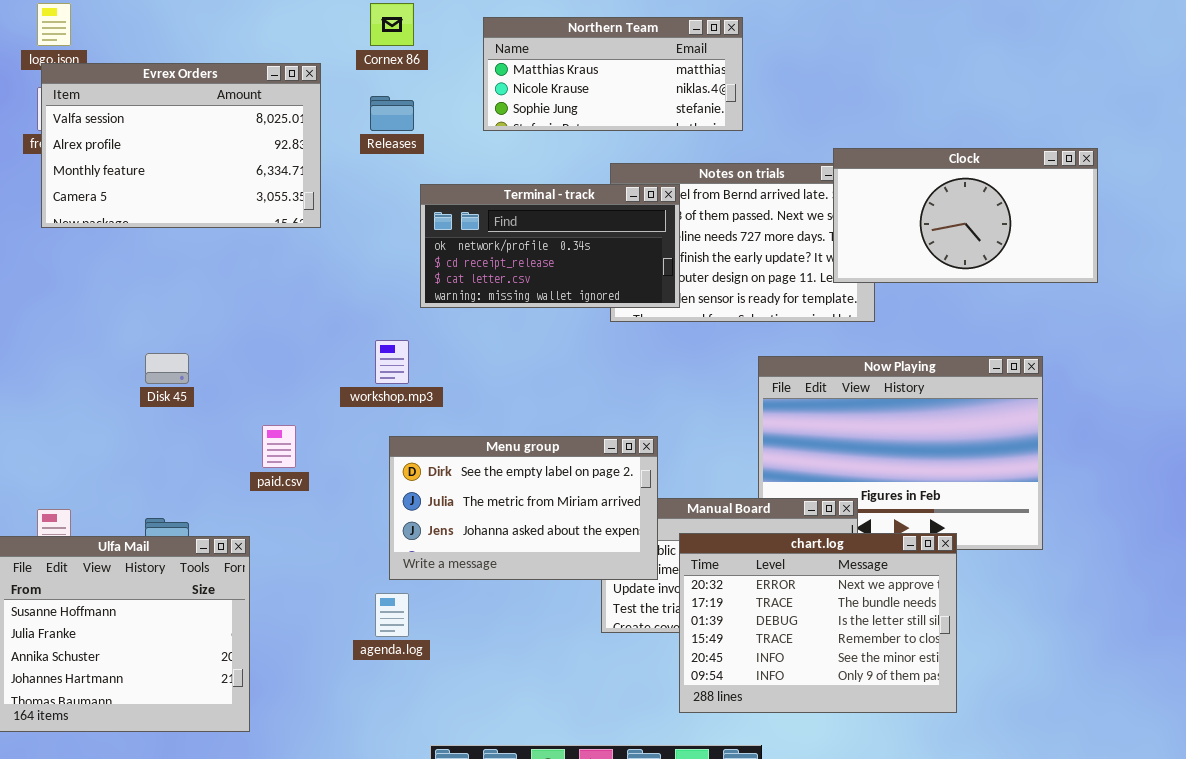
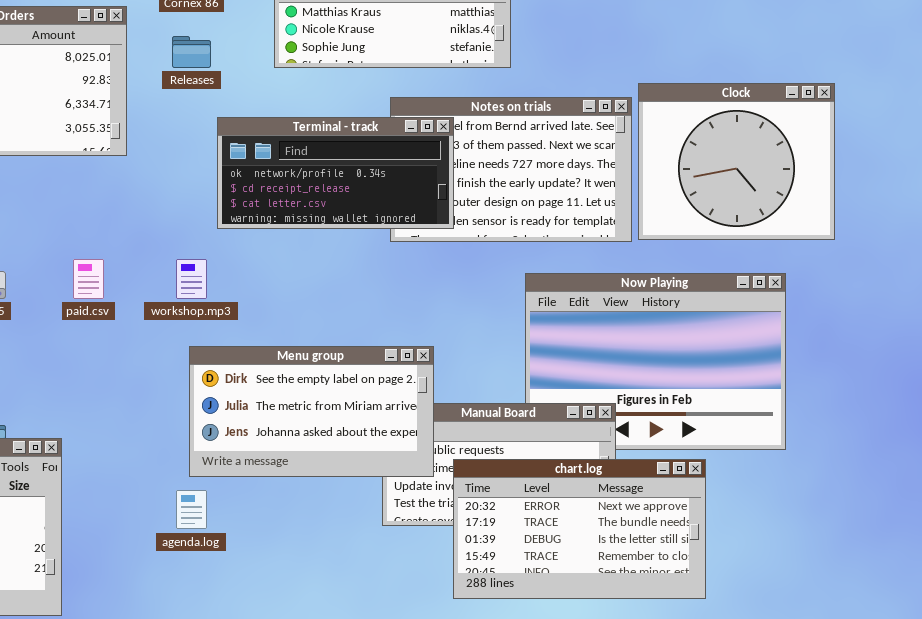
Clock: [833,148,1098,283] -> [638,83,835,240], resized
paid.csv: [262,425,296,468] -> [73,259,104,299], moved
chart.log: [679,533,957,713] -> [453,459,706,599], resized

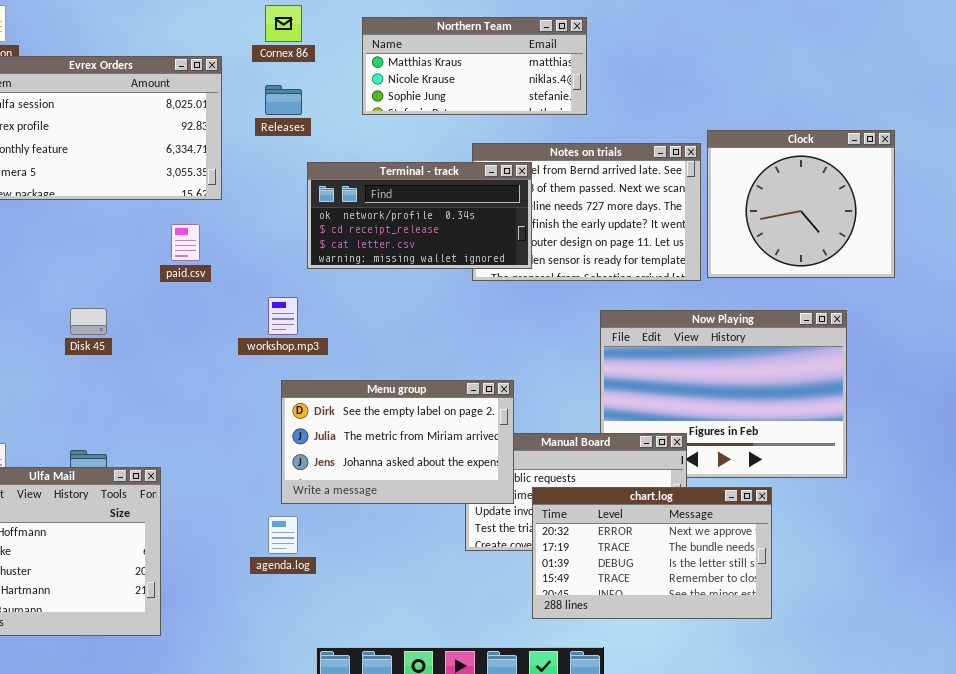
paid.csv: [73,259,104,299] -> [171,224,200,261], moved

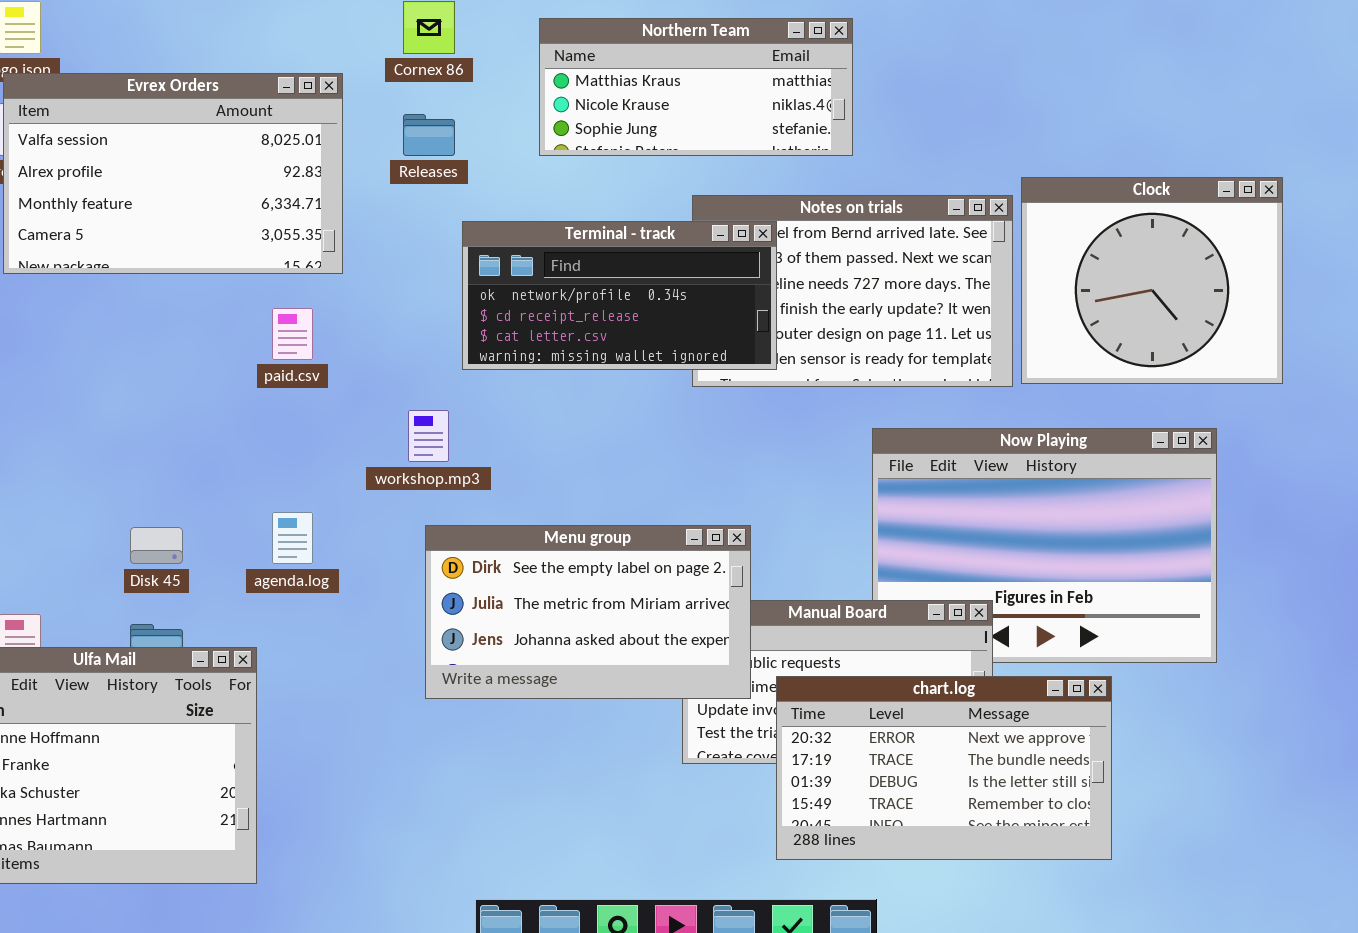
Disk 45: [70,308,107,335] -> [130,527,183,564], moved
agenda.log: [268,516,298,554] -> [272,512,313,564], moved

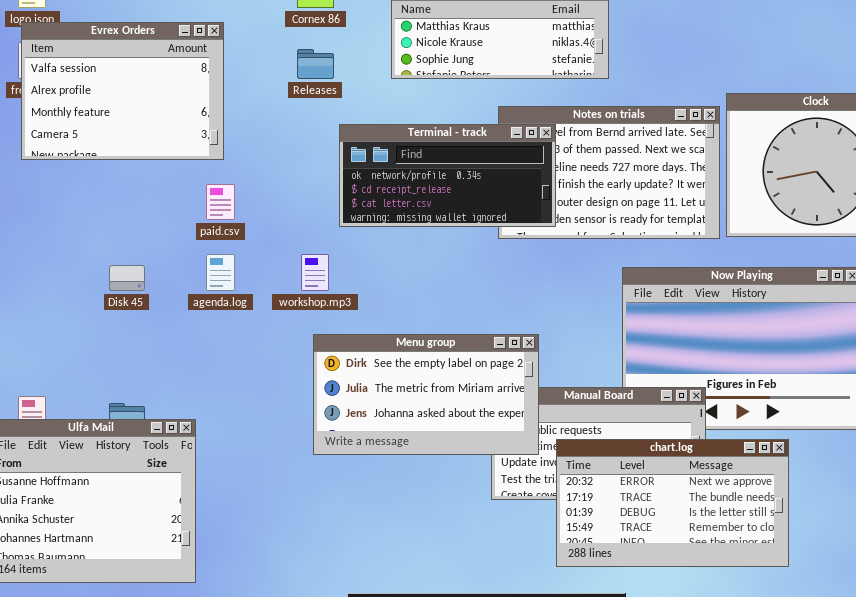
Evrex Orders: [3,73,343,274] -> [21,22,224,160], resized
agenda.log: [272,512,313,564] -> [206,254,235,291], moved
Disk 45: [130,527,183,564] -> [109,265,145,291], moved

